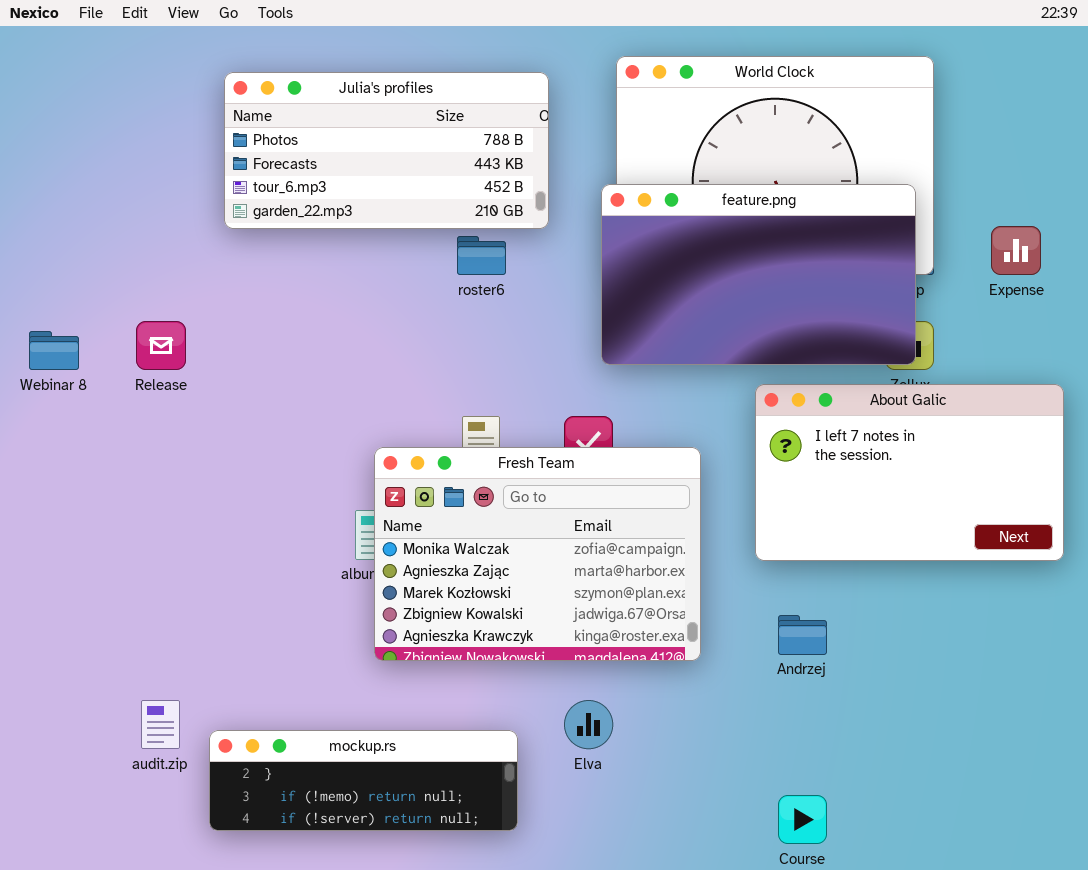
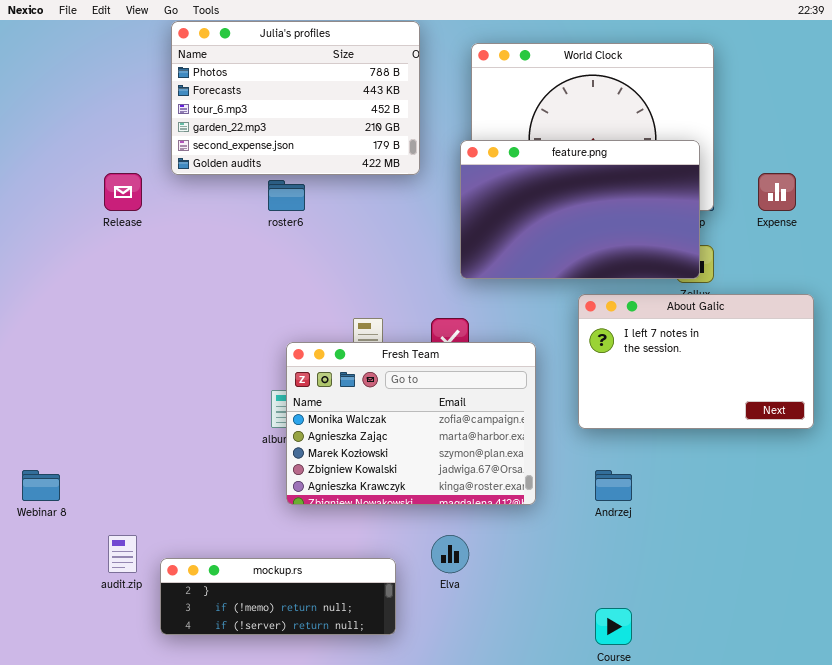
Julia's profiles: [224,72,549,229] -> [171,21,420,175], resized
roster6: [457,236,506,275] -> [268,180,305,211], moved
Release: [136,321,186,370] -> [104,173,142,211], moved
Webinar 8: [29,331,79,370] -> [22,470,60,501], moved

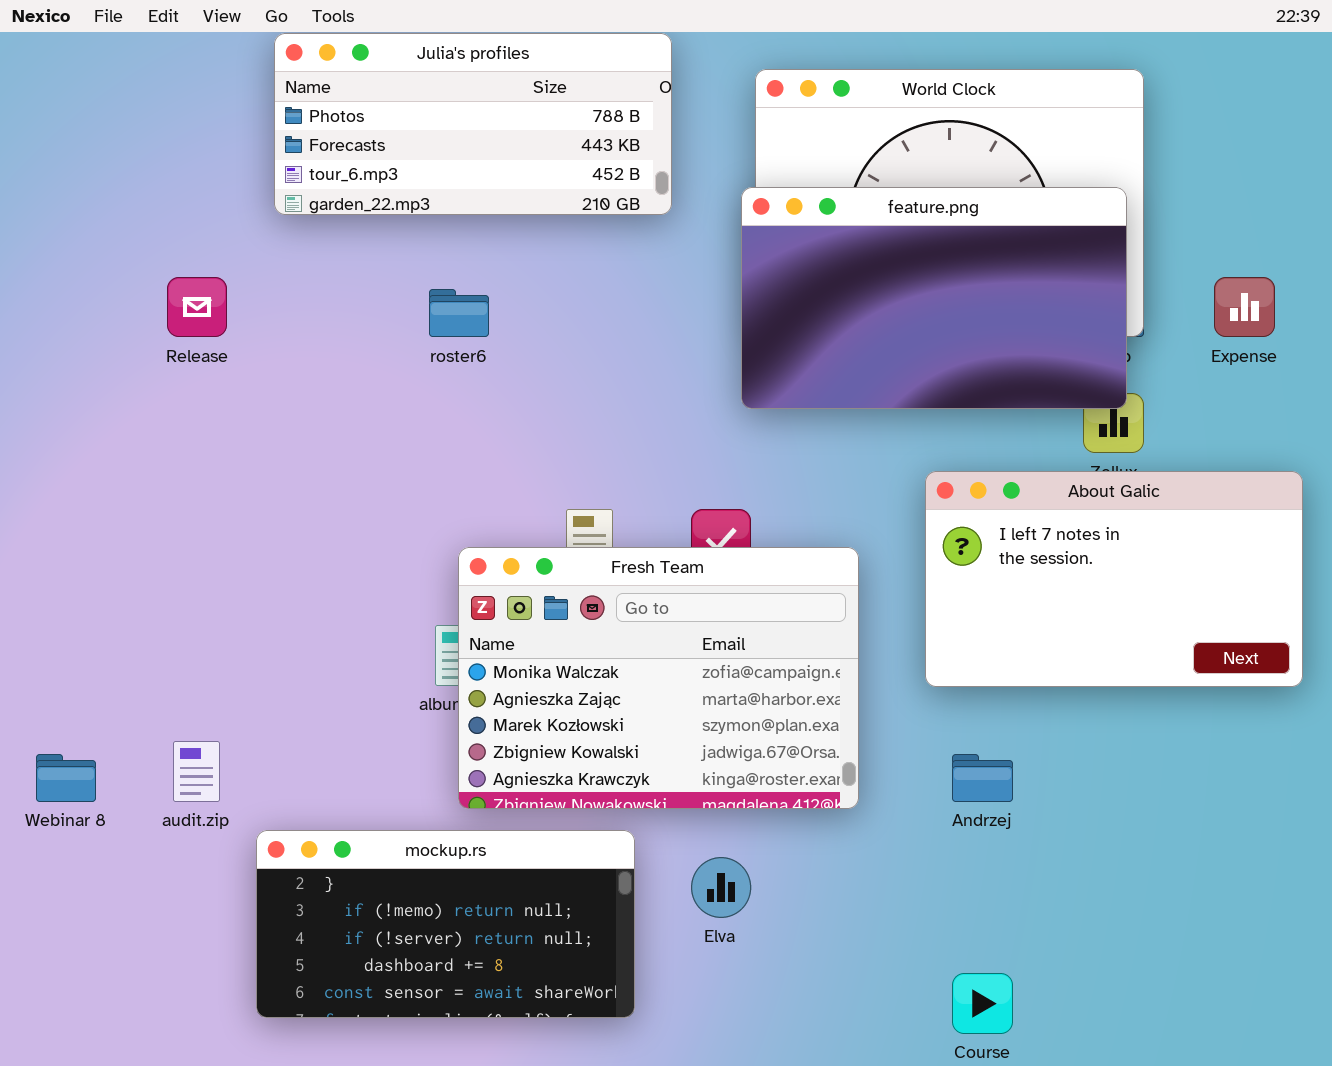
Julia's profiles: [171,21,420,175] -> [274,33,672,215], resized
feature.png: [460,140,700,279] -> [741,187,1127,409], moved
audit.zip: [108,535,137,573] -> [173,741,220,802], moved
mockup.rs: [160,558,396,635] -> [256,830,635,1018], resized

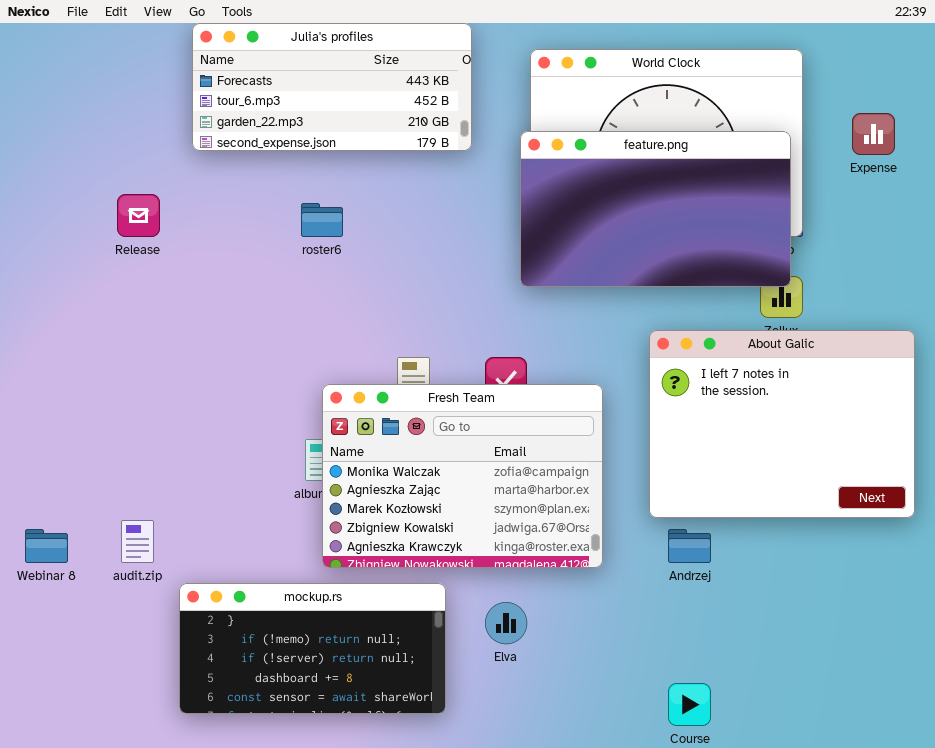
Julia's profiles: [274,33,672,215] -> [192,23,472,151], scrolled down 1 row
Expense: [1214,277,1275,337] -> [852,113,895,155], moved
About Galic: [925,471,1303,687] -> [649,330,915,518], resized

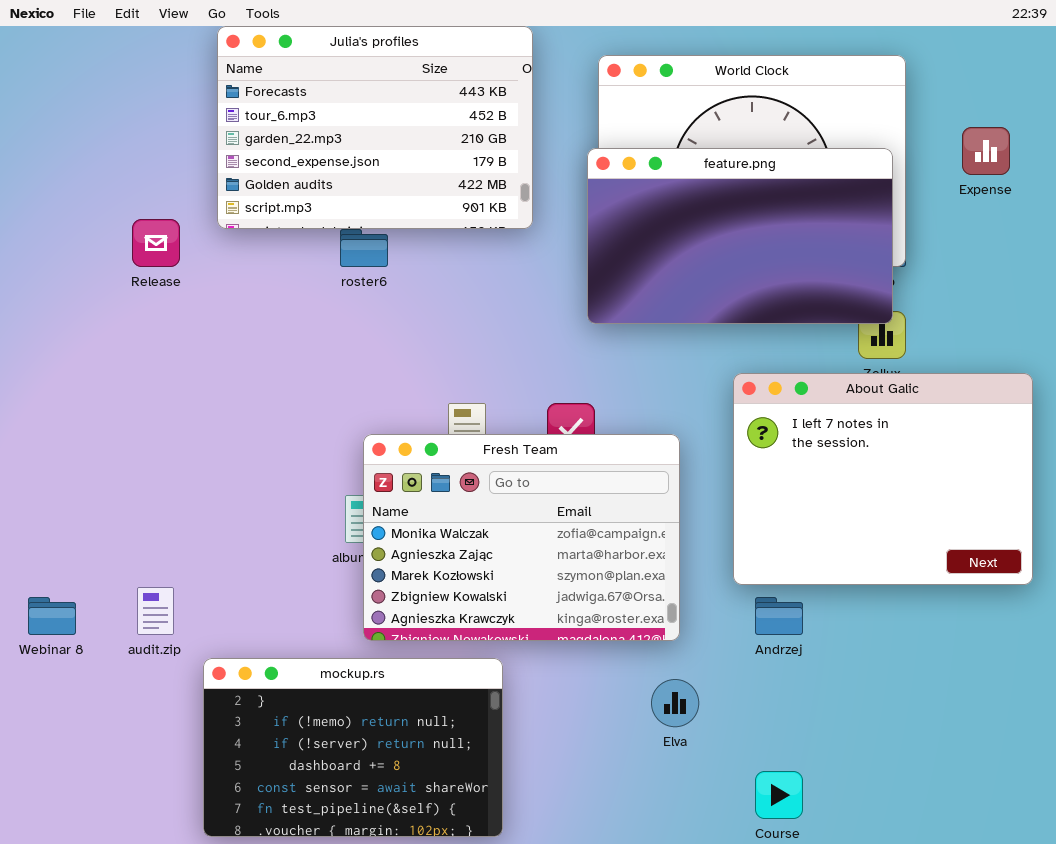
Julia's profiles: [192,23,472,151] -> [217,26,533,229], resized
mockup.rs: [179,583,446,714] -> [203,658,503,837], resized
Elva: [485,602,527,644] -> [651,679,699,727], moved

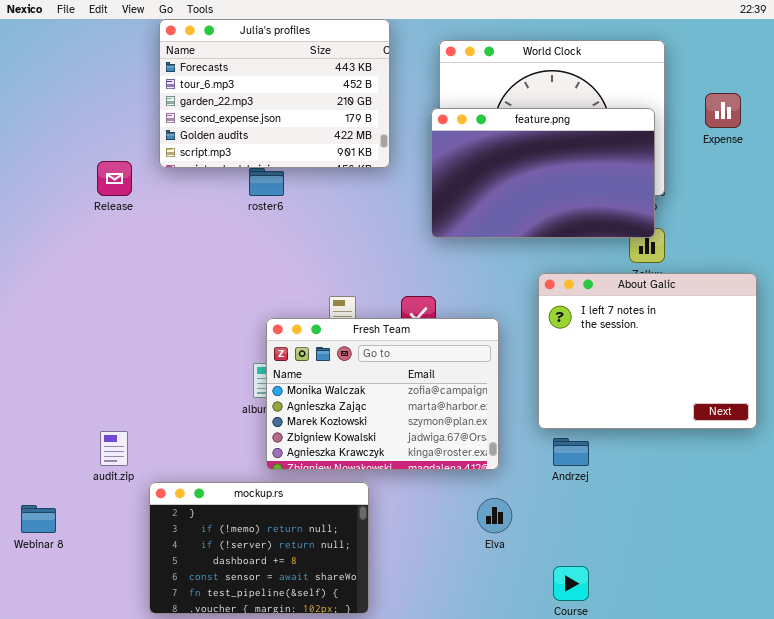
Webinar 8: [28,597,76,635] -> [21,505,56,533], moved

